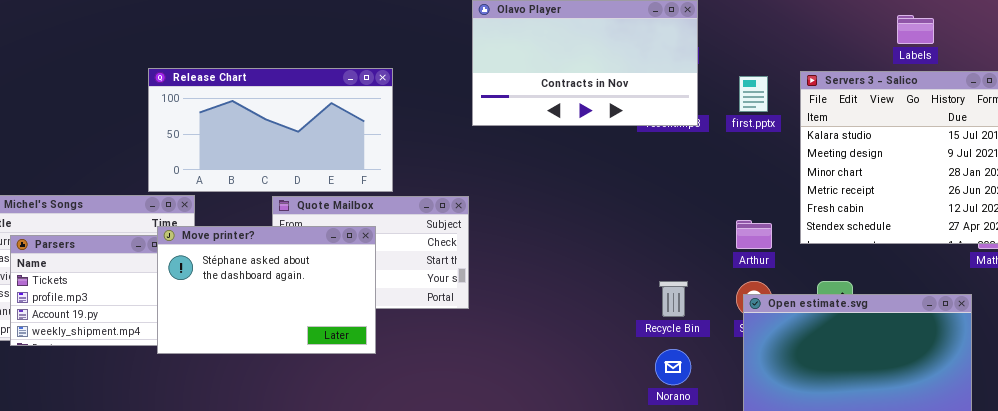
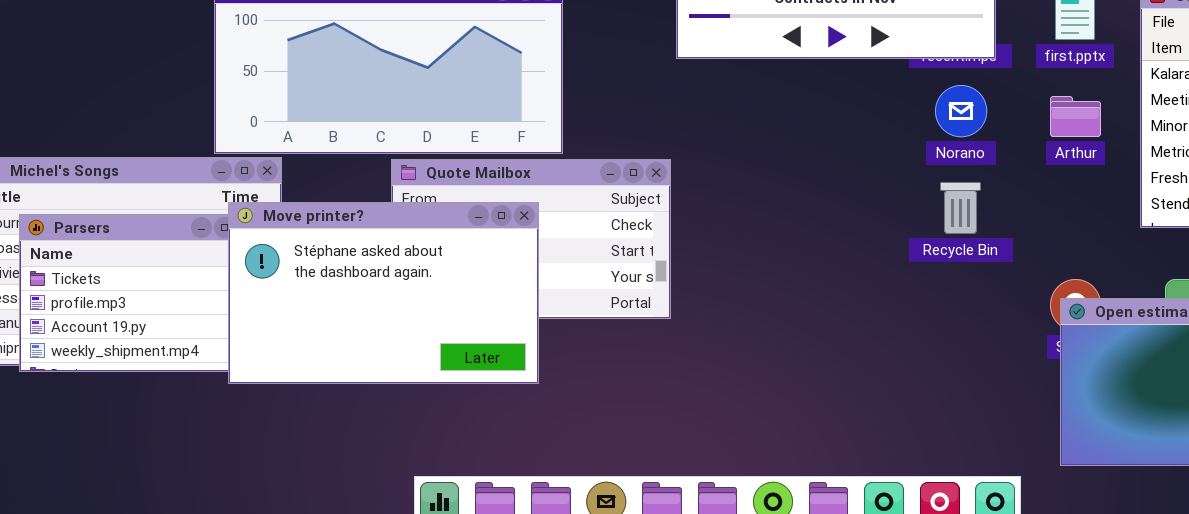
Arthur: [736,220,772,249] -> [1050,96,1101,137], moved
Recycle Bin: [659,281,688,317] -> [940,182,981,234], moved
Norano: [655,349,691,385] -> [935,85,987,137], moved

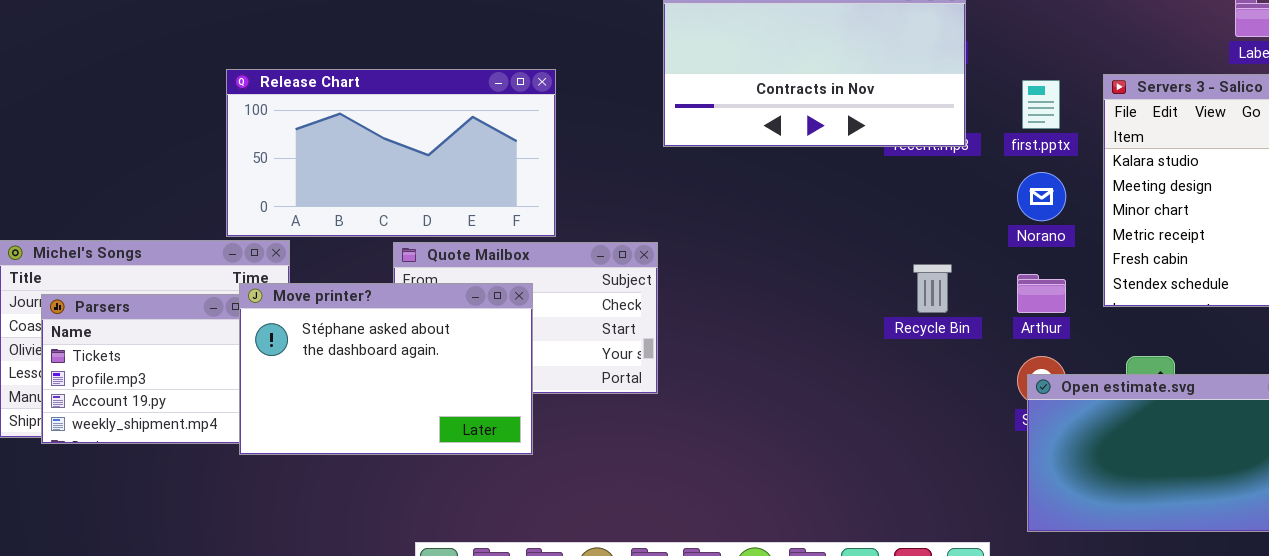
Norano: [935,85,987,137] -> [1017,172,1066,221], moved
Arthur: [1050,96,1101,137] -> [1017,274,1066,313], moved

